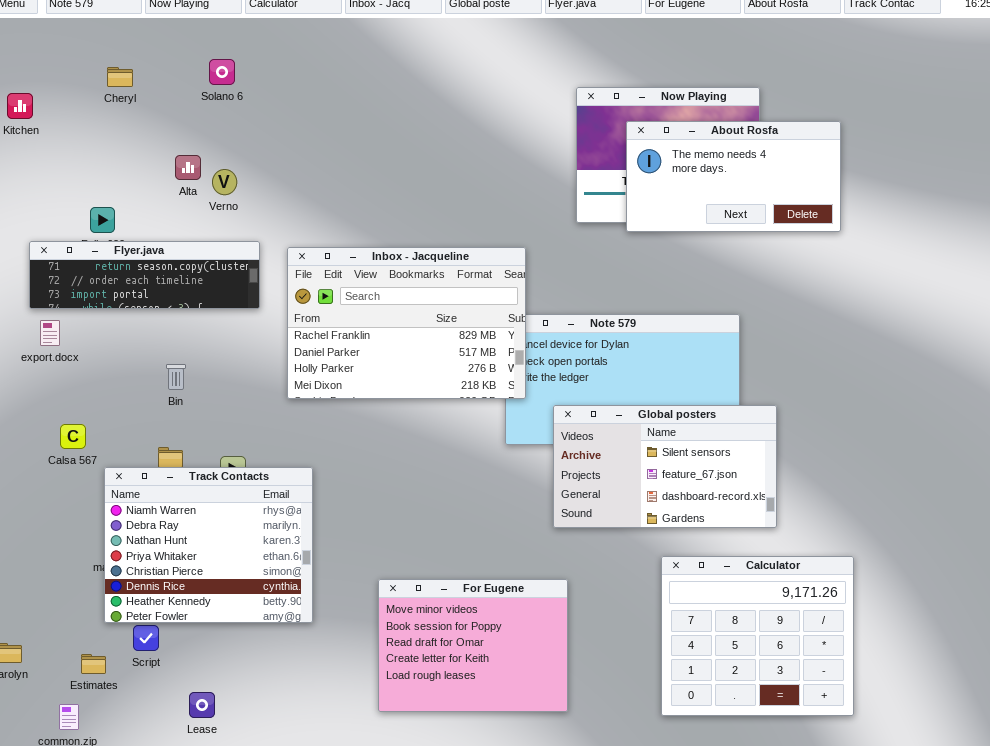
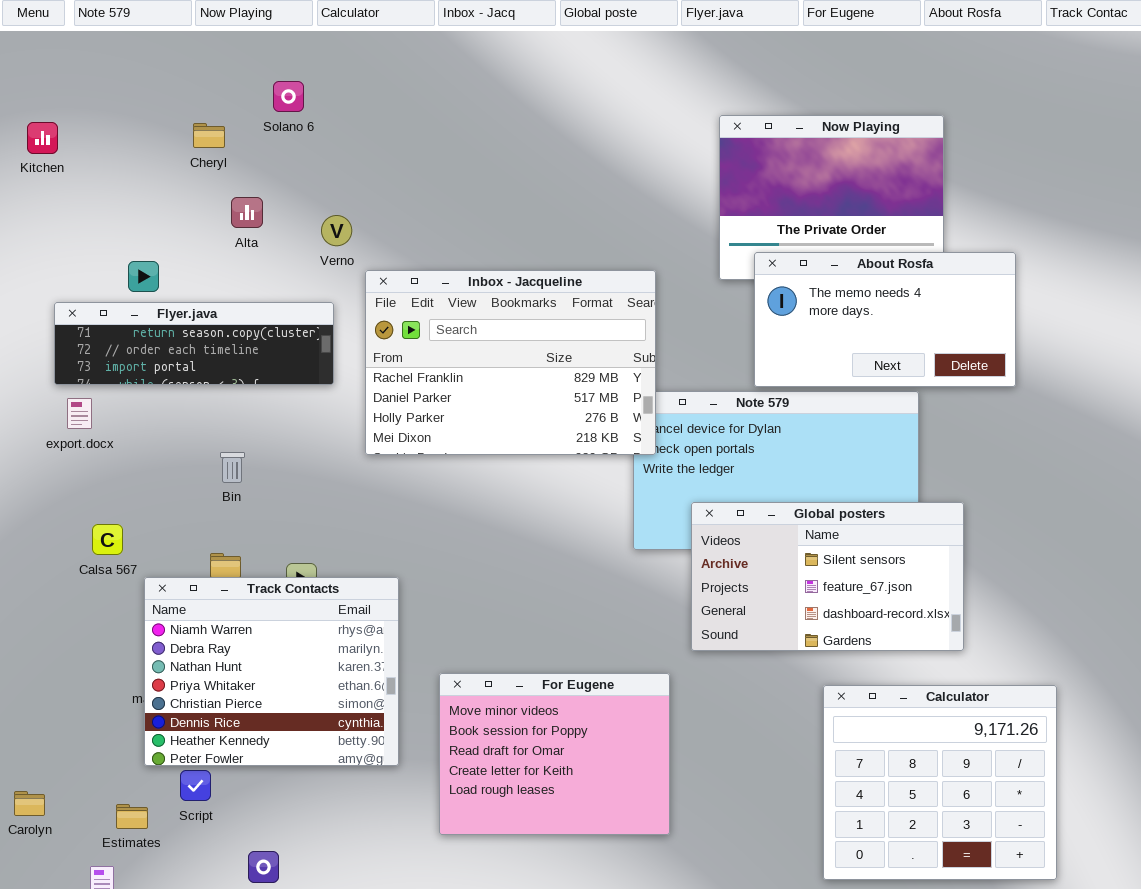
Cheryl: [107,67,133,87] -> [193,123,225,148], moved
About Rosfa: [626,121,841,232] -> [754,252,1016,387], moved
Verno: [212,169,237,195] -> [321,215,352,246], moved
Inbox - Jacqueline: [287,247,526,399] -> [365,270,656,455], moved
For Eugene: [378,579,568,712] -> [439,673,670,835], moved

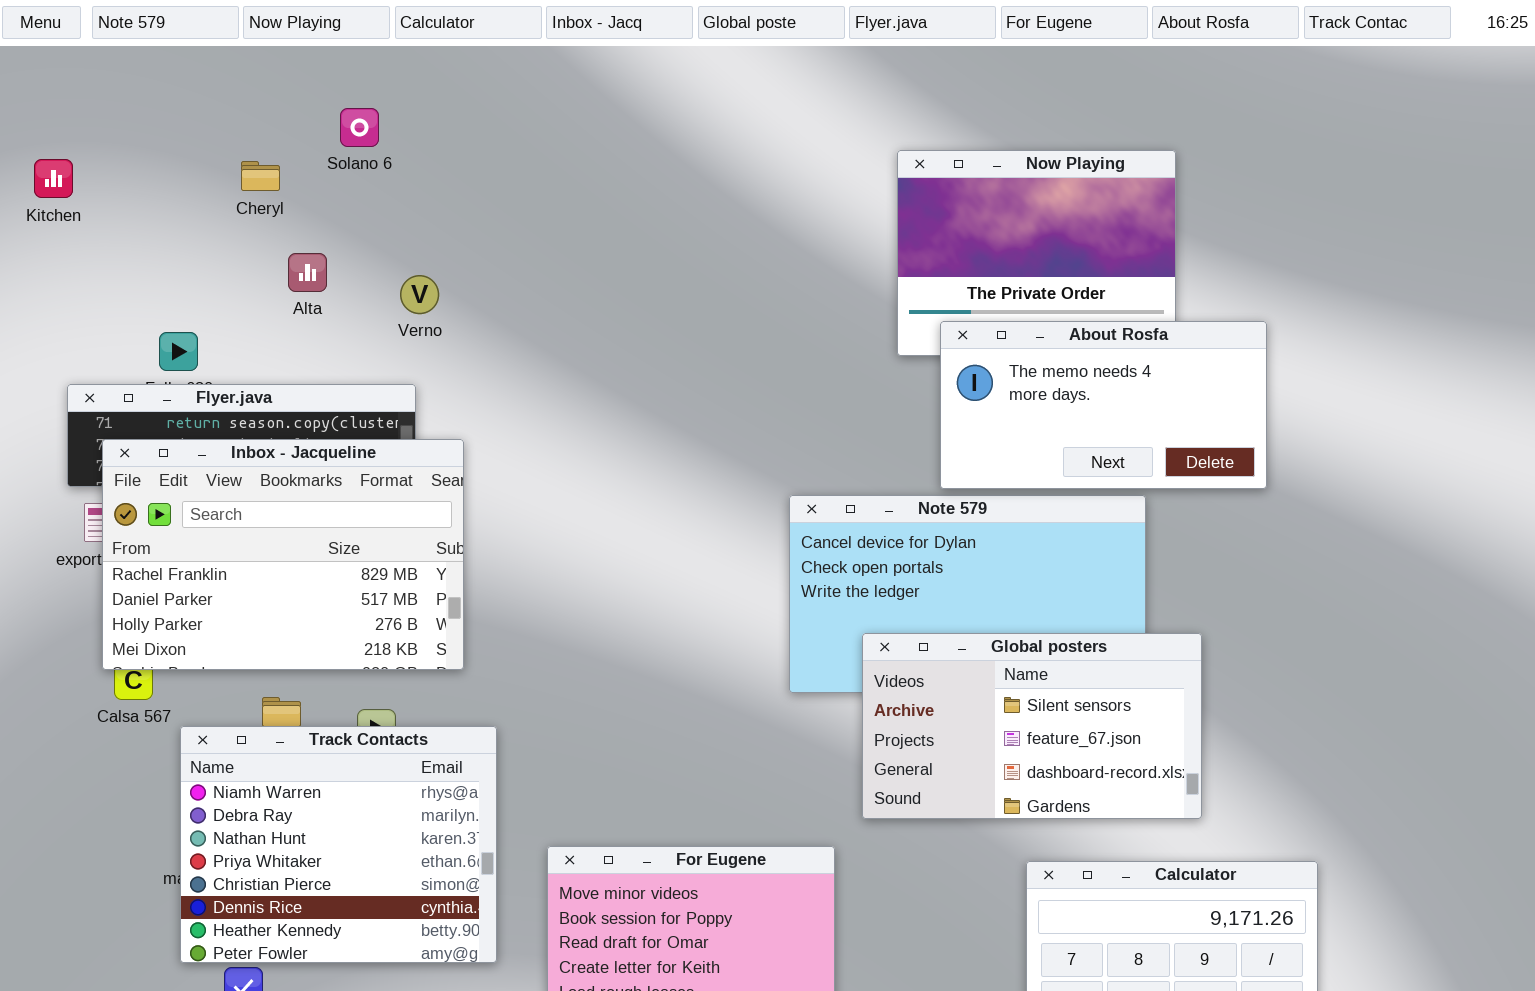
Inbox - Jacqueline: [365,270,656,455] -> [102,439,464,670], moved

